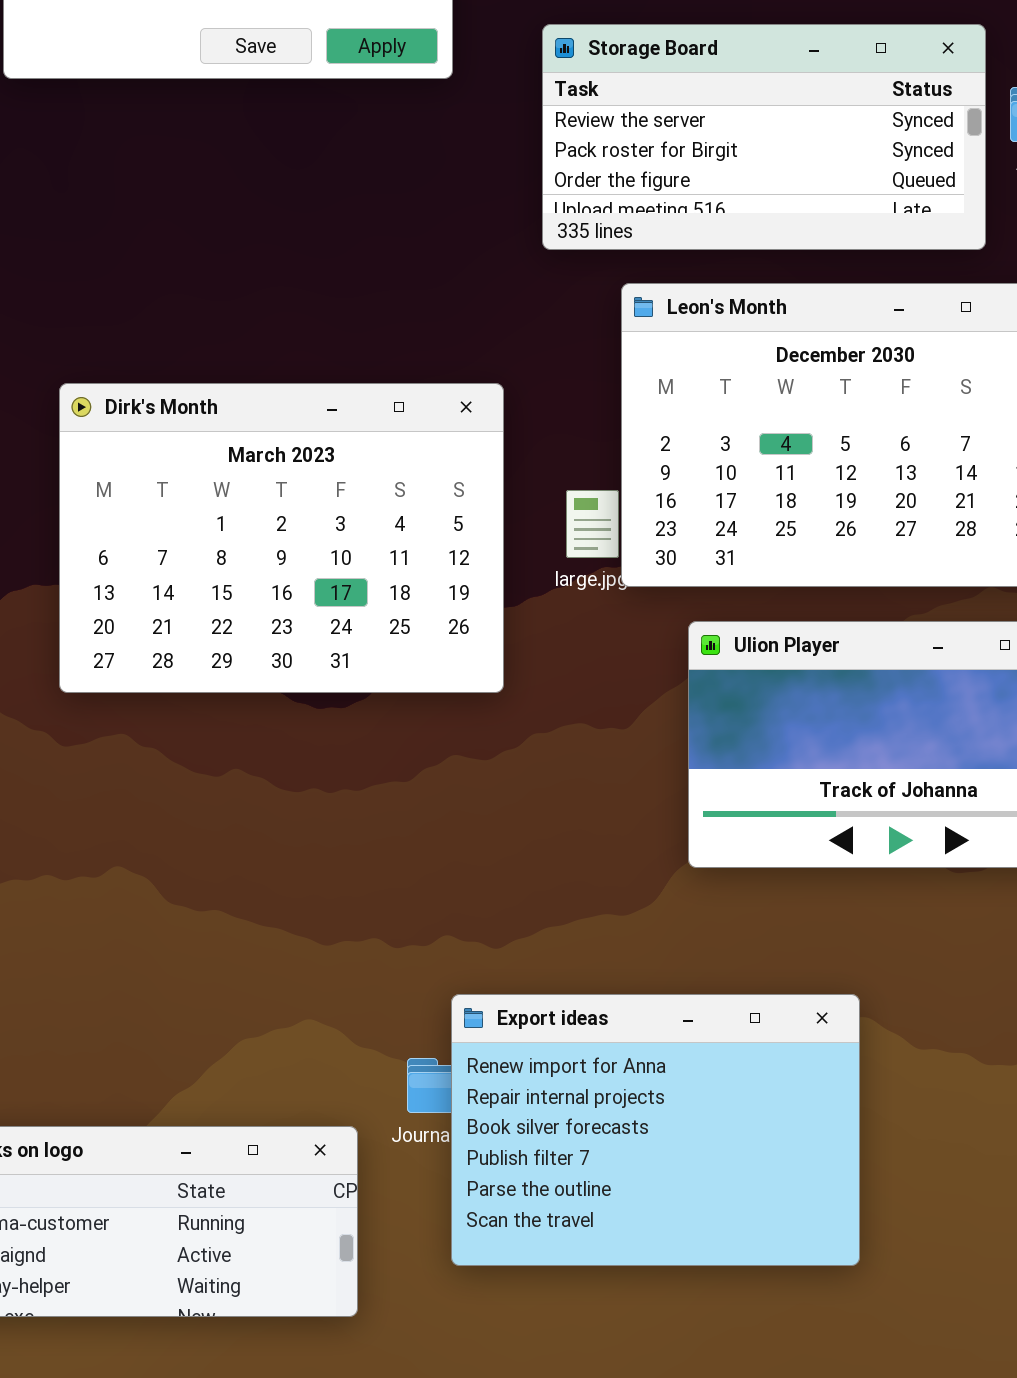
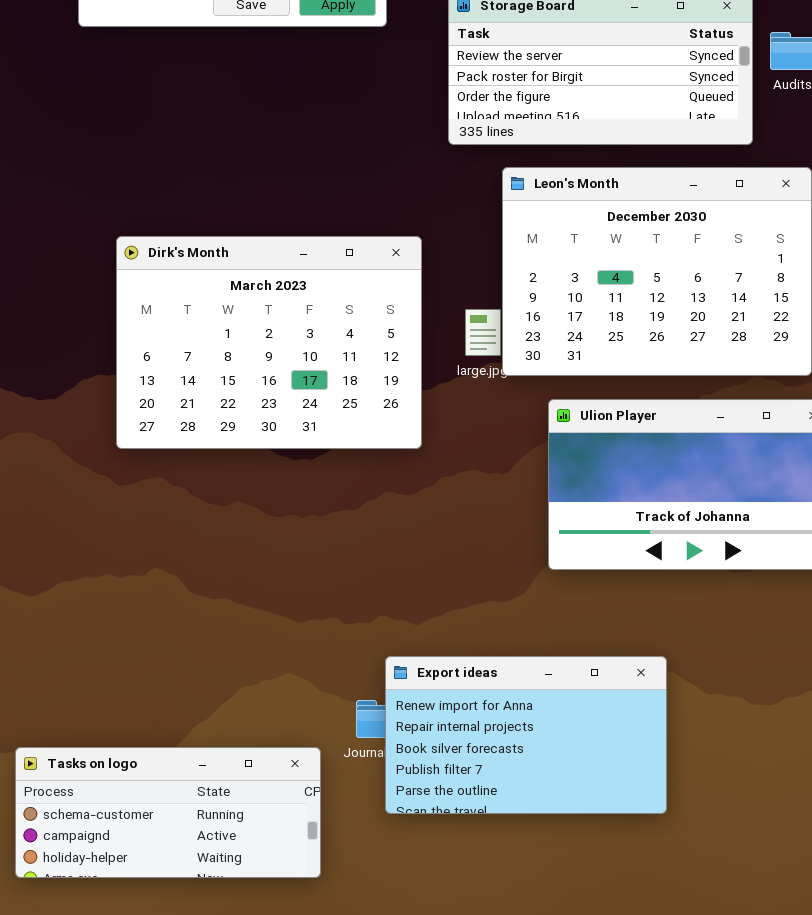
Export ideas: [451,994,860,1266] -> [385,656,667,814], resized

